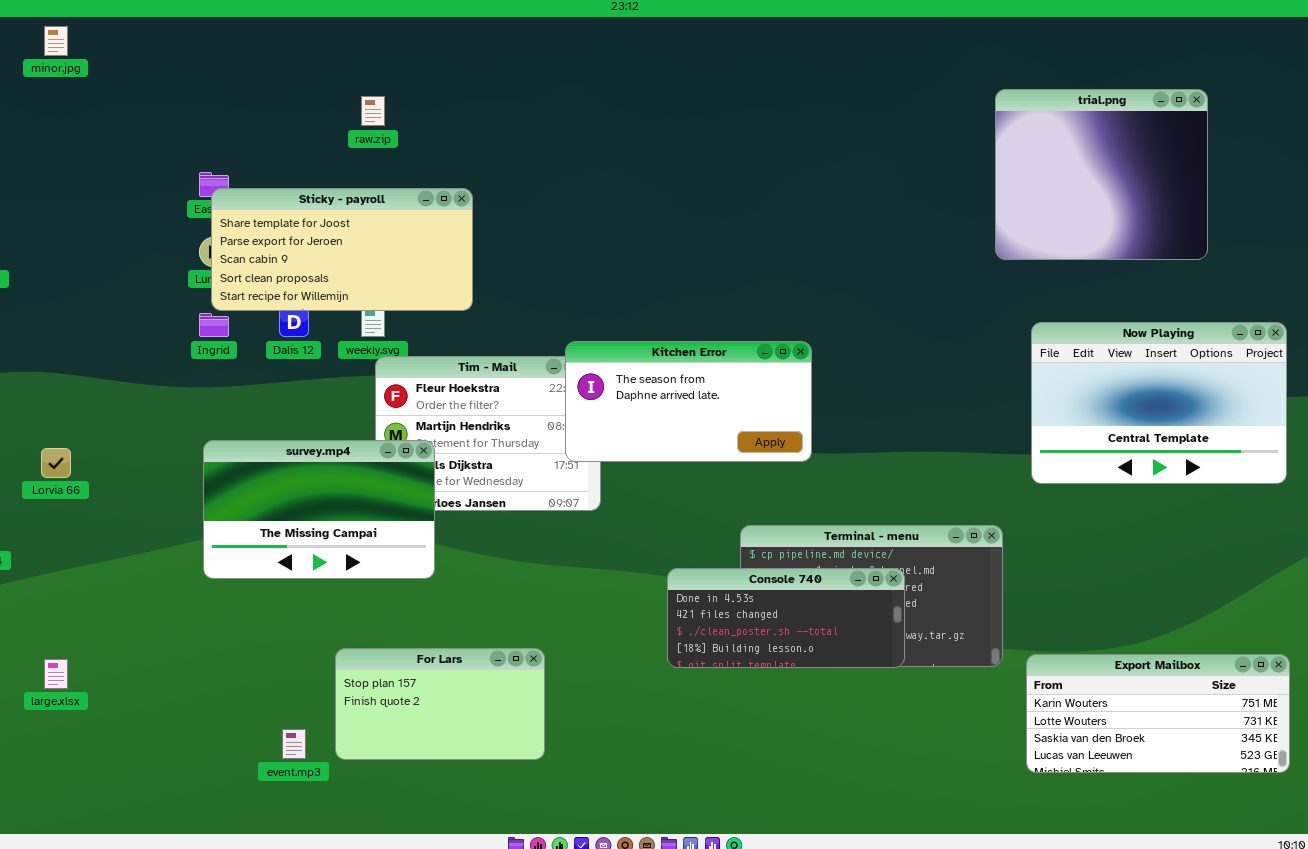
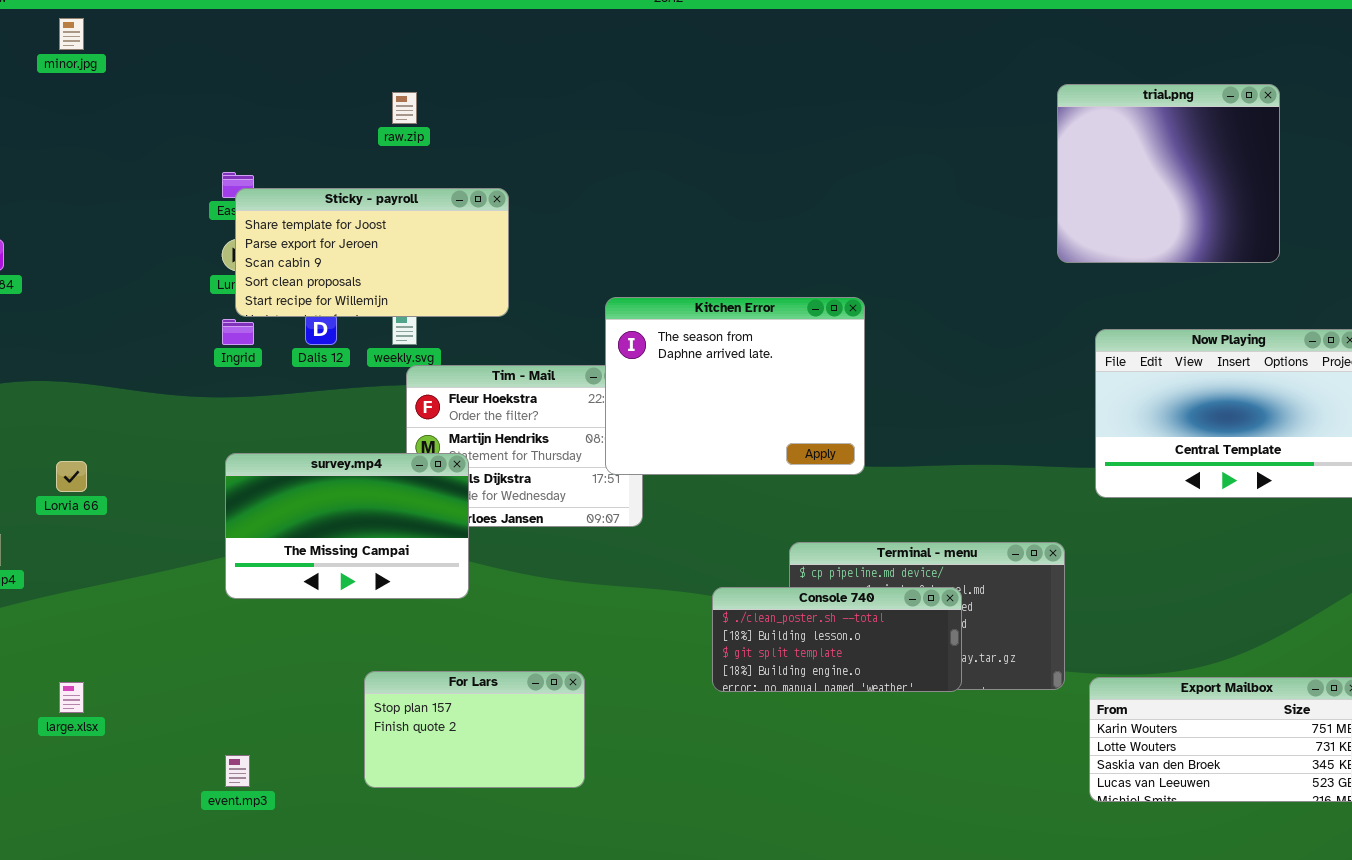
Kitchen Error: [565,341,812,462] -> [605,297,865,475], resized
Console 740: [667,568,905,668] -> [712,587,962,692], scrolled down 2 rows
event.mp3: [282,729,306,759] -> [225,755,250,787], moved

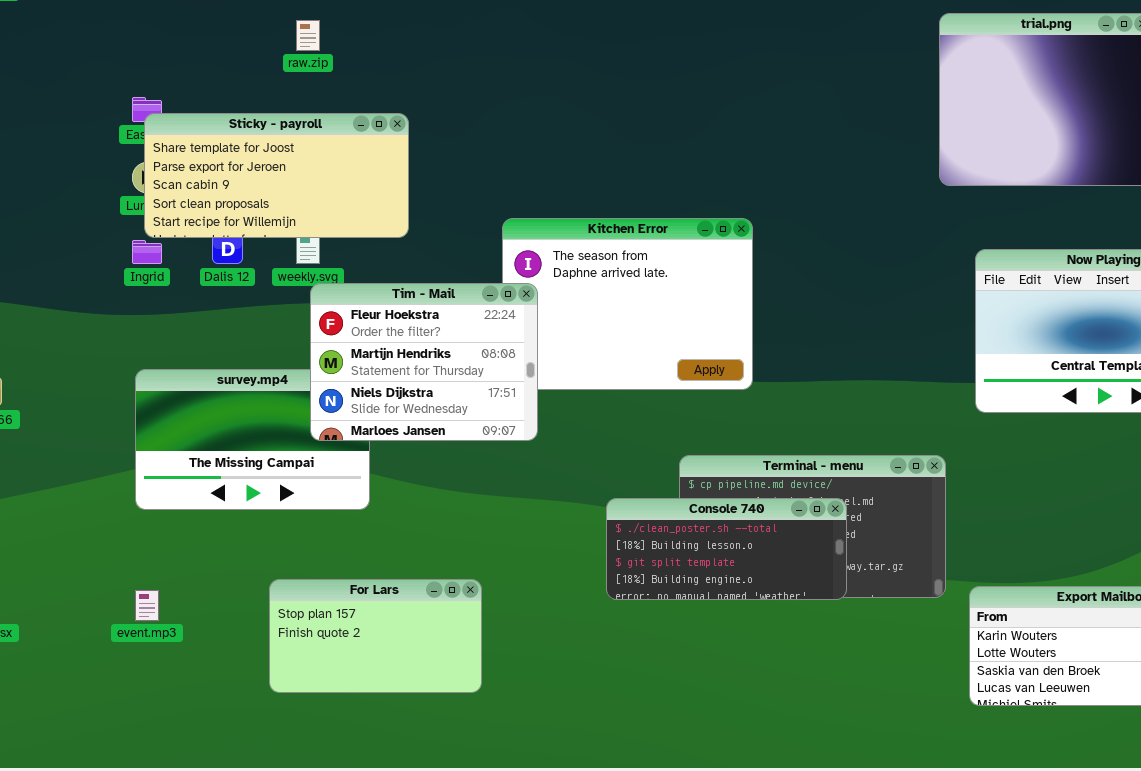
Tim - Mail: [406,365,643,527] -> [310,283,538,441], raised
event.mp3: [225,755,250,787] -> [135,590,159,621], moved

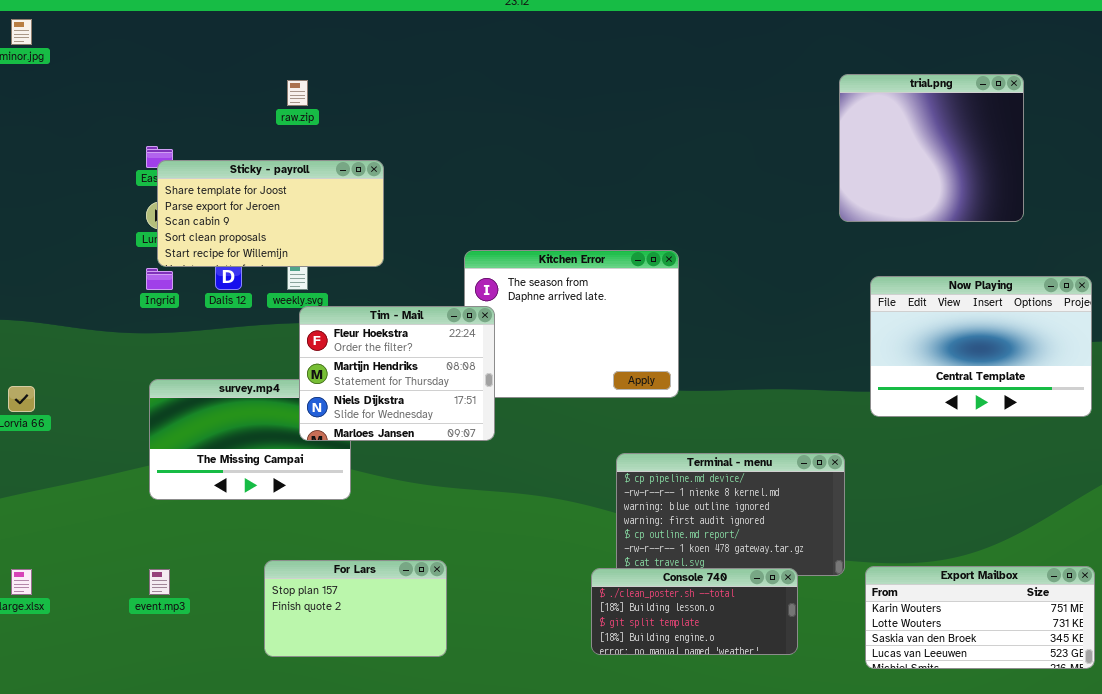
Console 740: [606,498,847,600] -> [591,568,798,655], moved

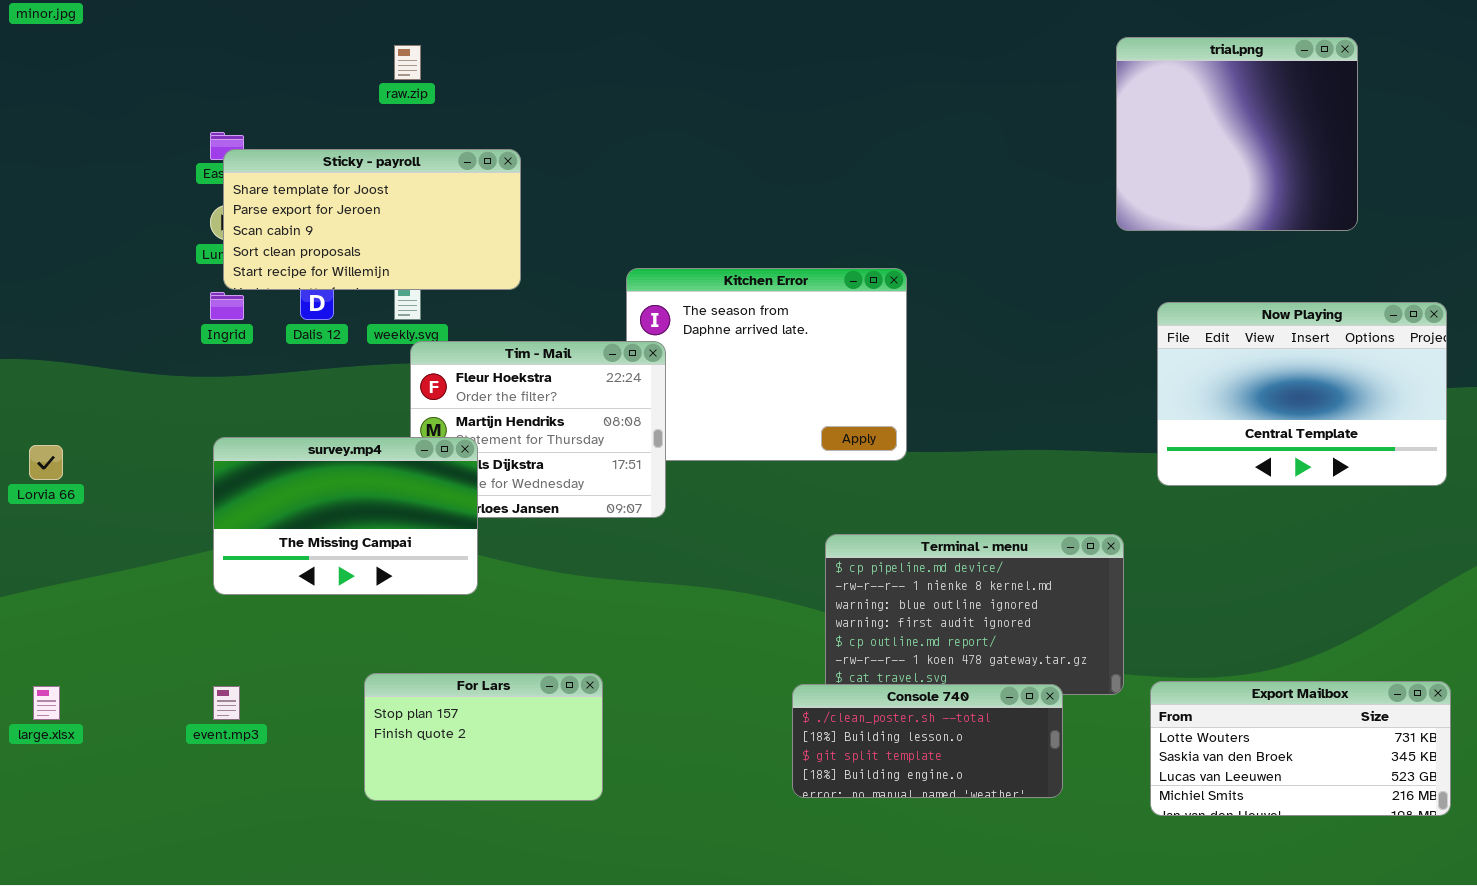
survey.mp4: [149,379,351,500] -> [213,437,478,595], raised
Export Mailbox: [865,566,1095,669] -> [1150,681,1451,816], scrolled down 1 row

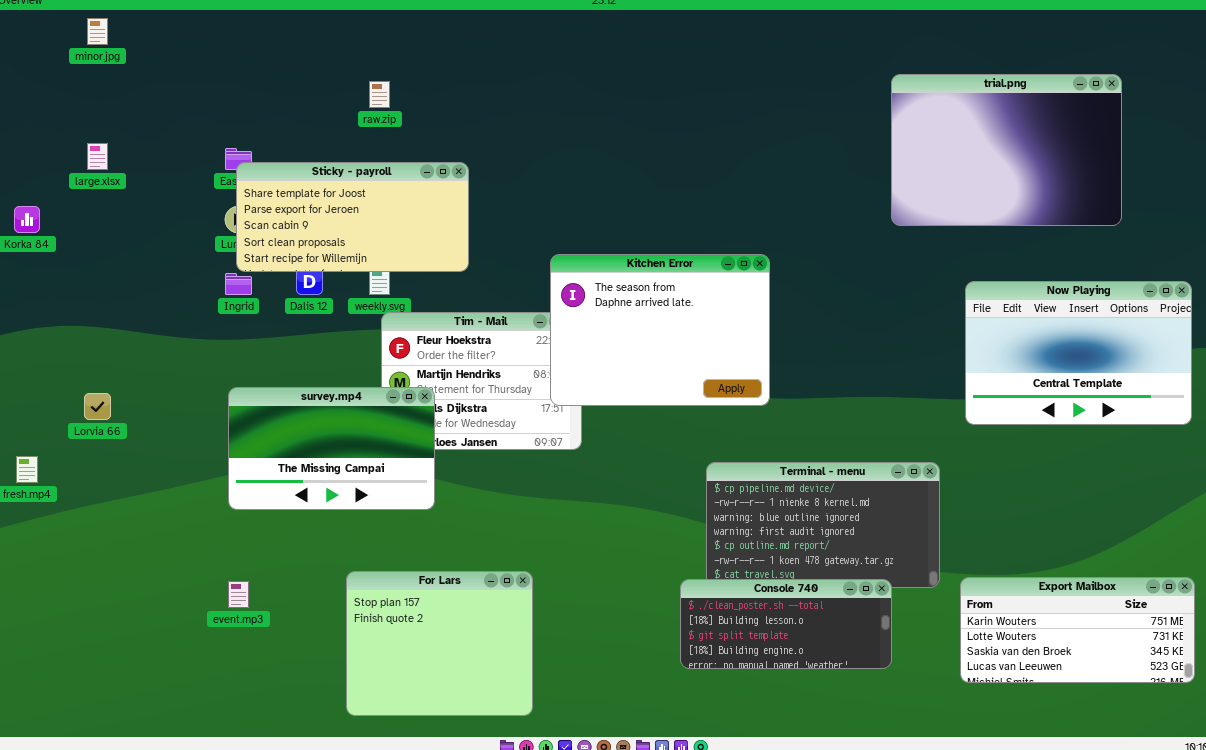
trial.png: [1116,37,1358,231] -> [891,74,1122,226], resized
Kitchen Error: [626,268,907,461] -> [550,254,770,406], raised
For Lars: [364,673,603,801] -> [346,571,533,716], resized
Export Mailbox: [1150,681,1451,816] -> [960,577,1195,683], scrolled up 1 row
large.xlsx: [33,686,60,720] -> [87,143,108,170], moved

